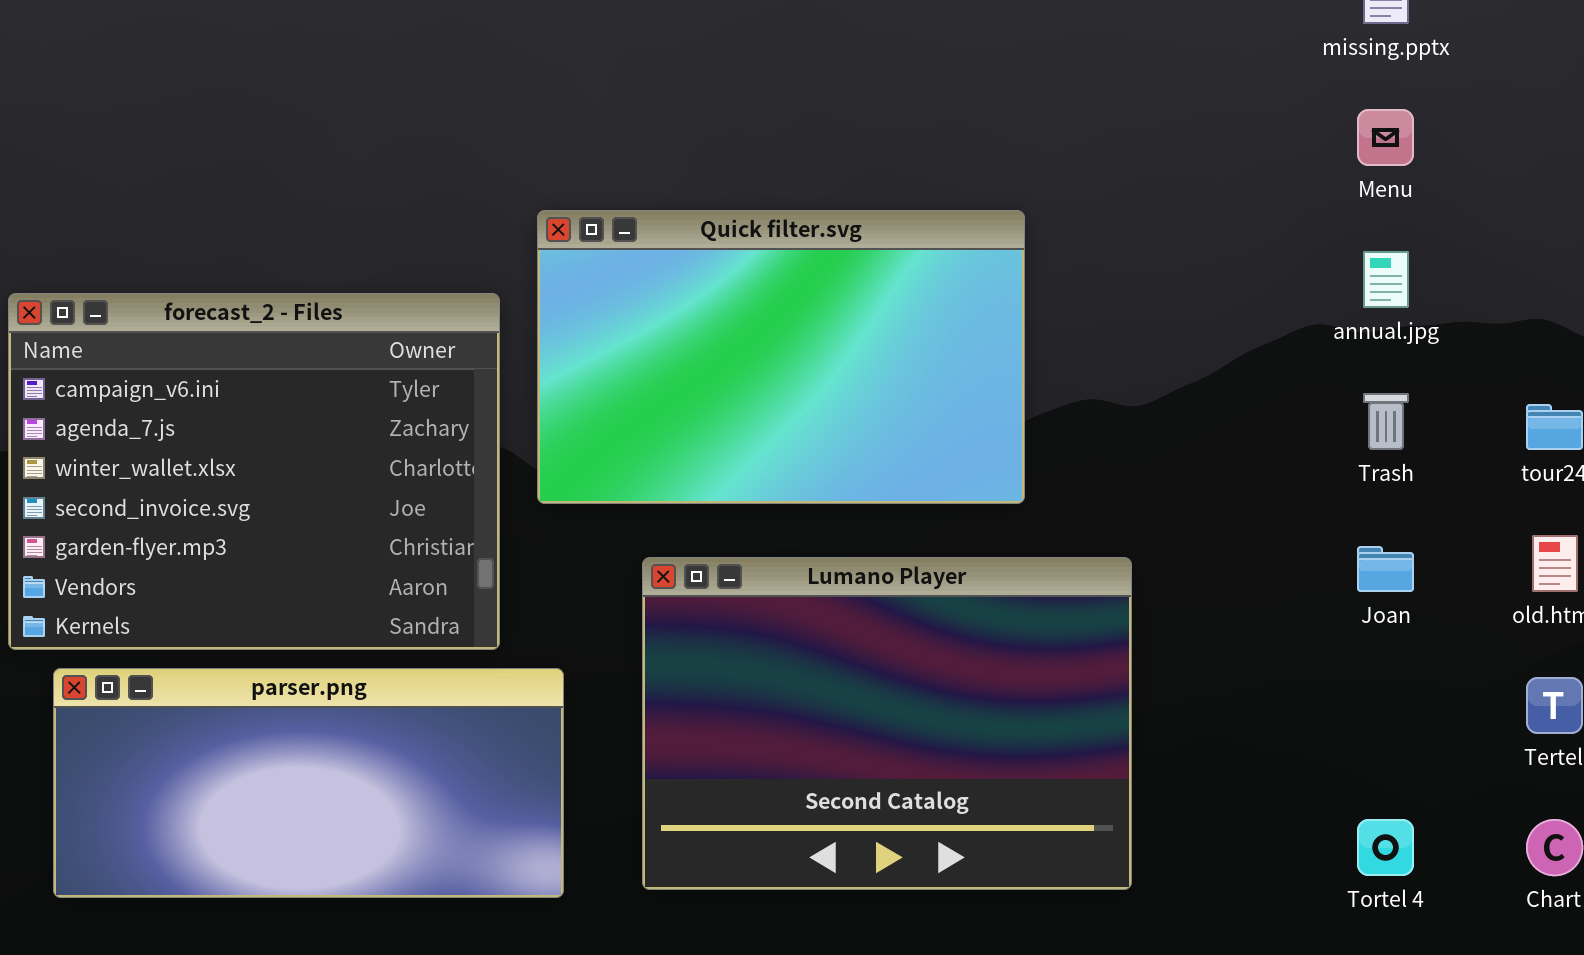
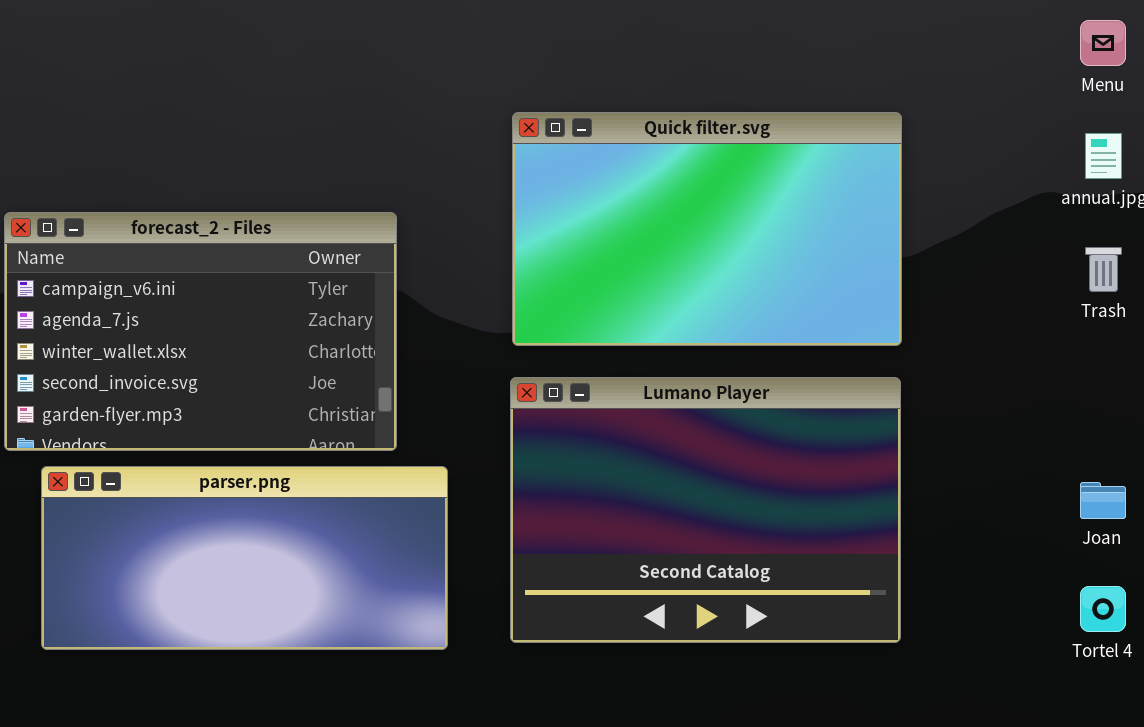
Quick filter.svg: [537,210,1025,504] -> [512,112,902,346], moved
forecast_2 - Files: [8,293,500,650] -> [4,212,397,451], resized
Joan: [1357,546,1414,592] -> [1080,482,1126,519], moved

